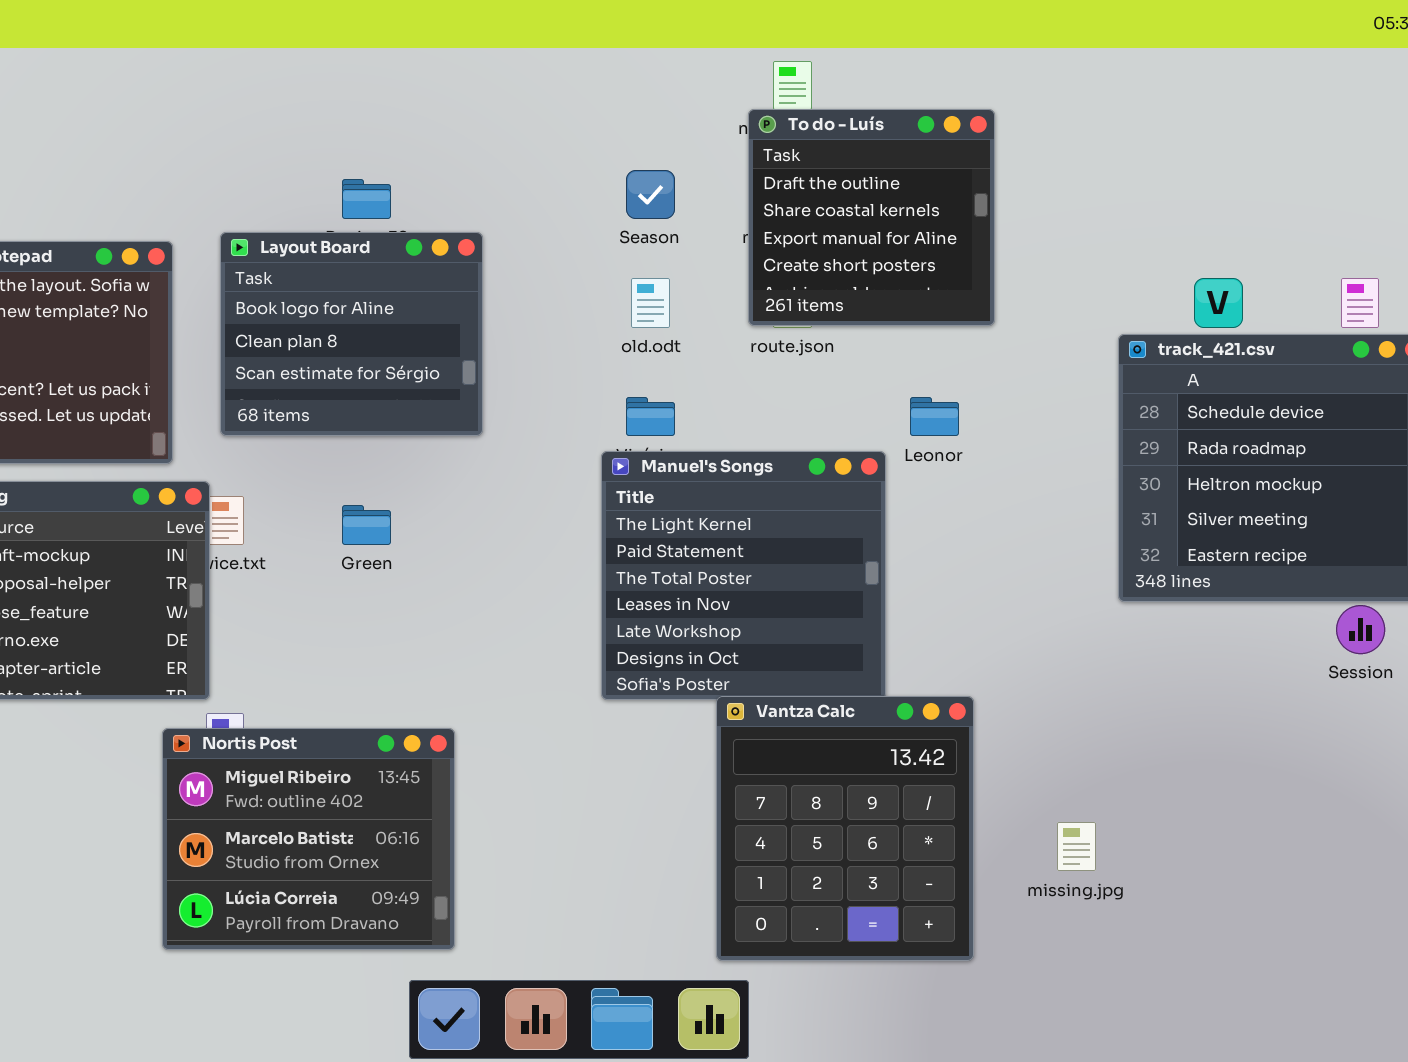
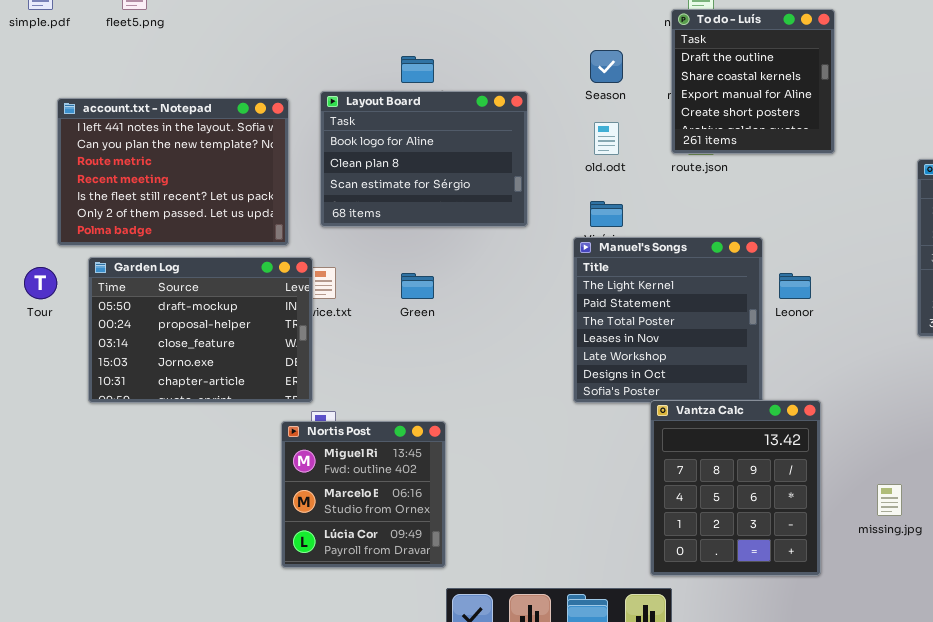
Layout Board: [220,232,483,436] -> [320,91,528,227], resized
Leonor: [910,397,959,436] -> [779,273,811,299], moved
Nortis Post: [162,728,455,950] -> [281,421,446,568], resized

